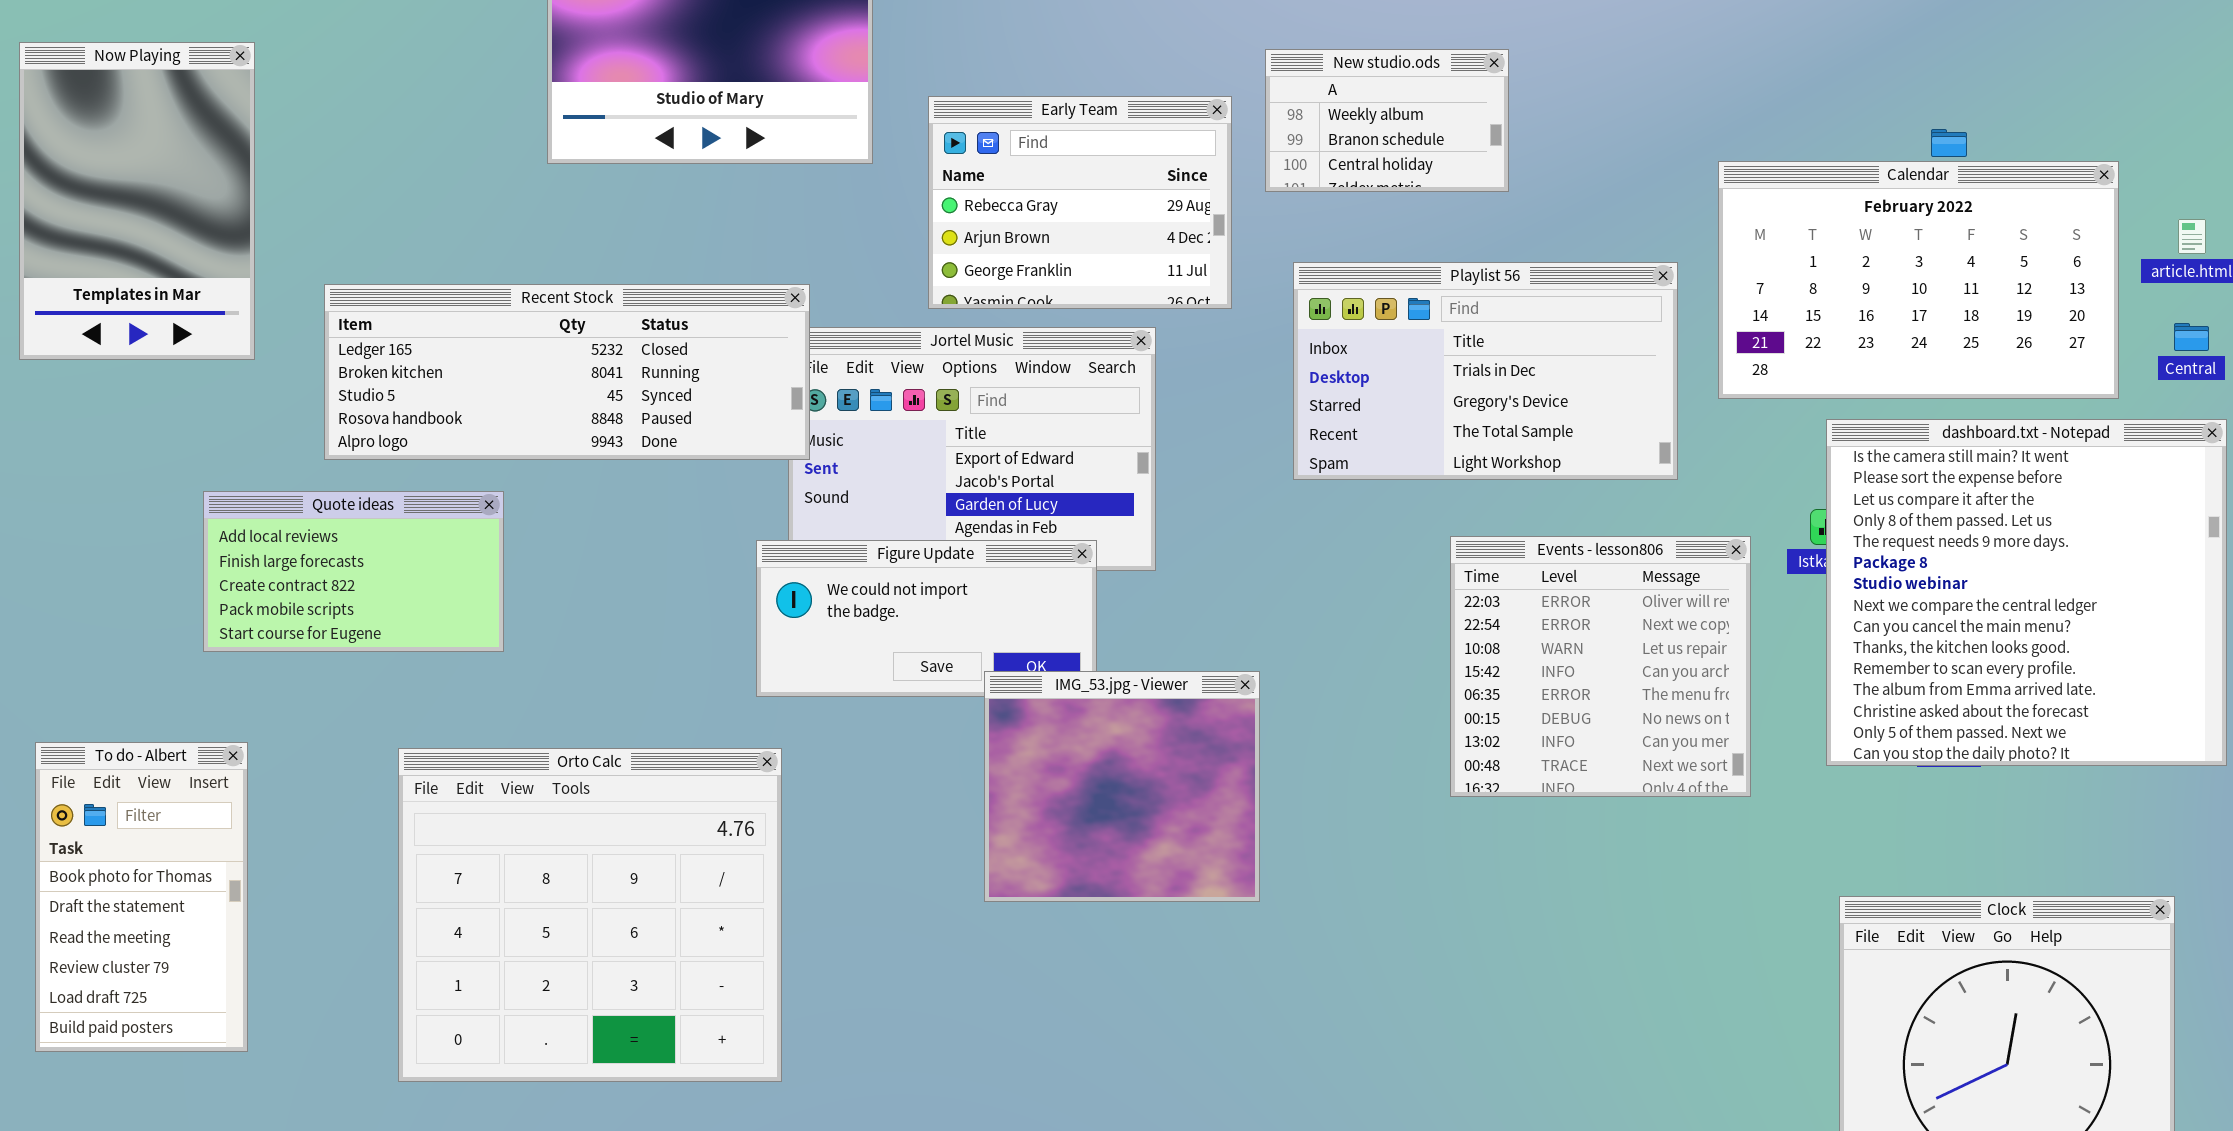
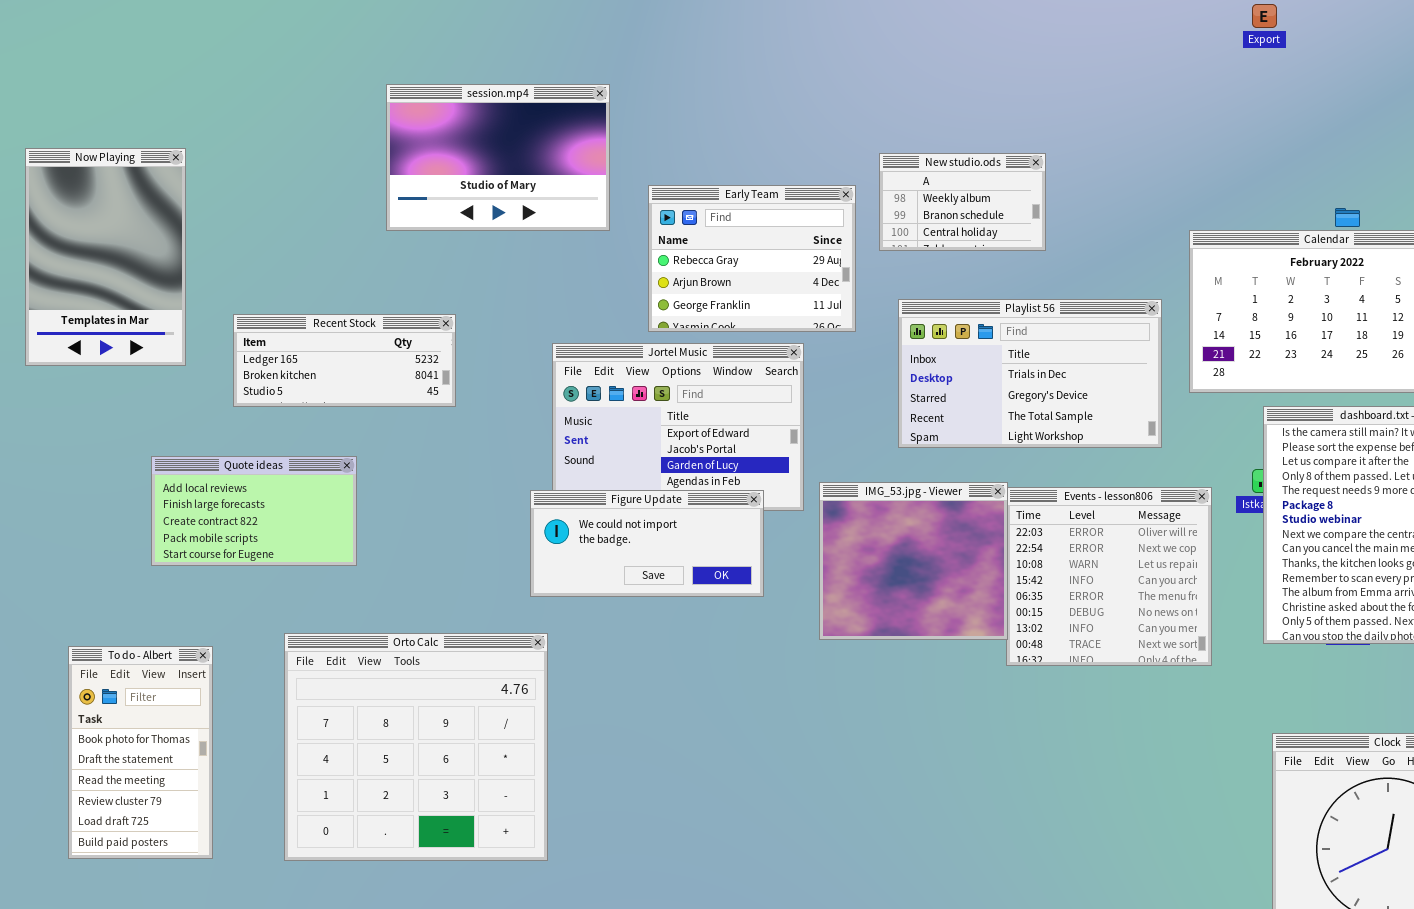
Recent Stock: [324,284,810,460] -> [233,314,456,407], resized
IMG_53.jpg - Viewer: [984,671,1260,902] -> [819,482,1008,640], moved
To do - Albert: [35,742,248,1052] -> [68,646,213,859], moved

